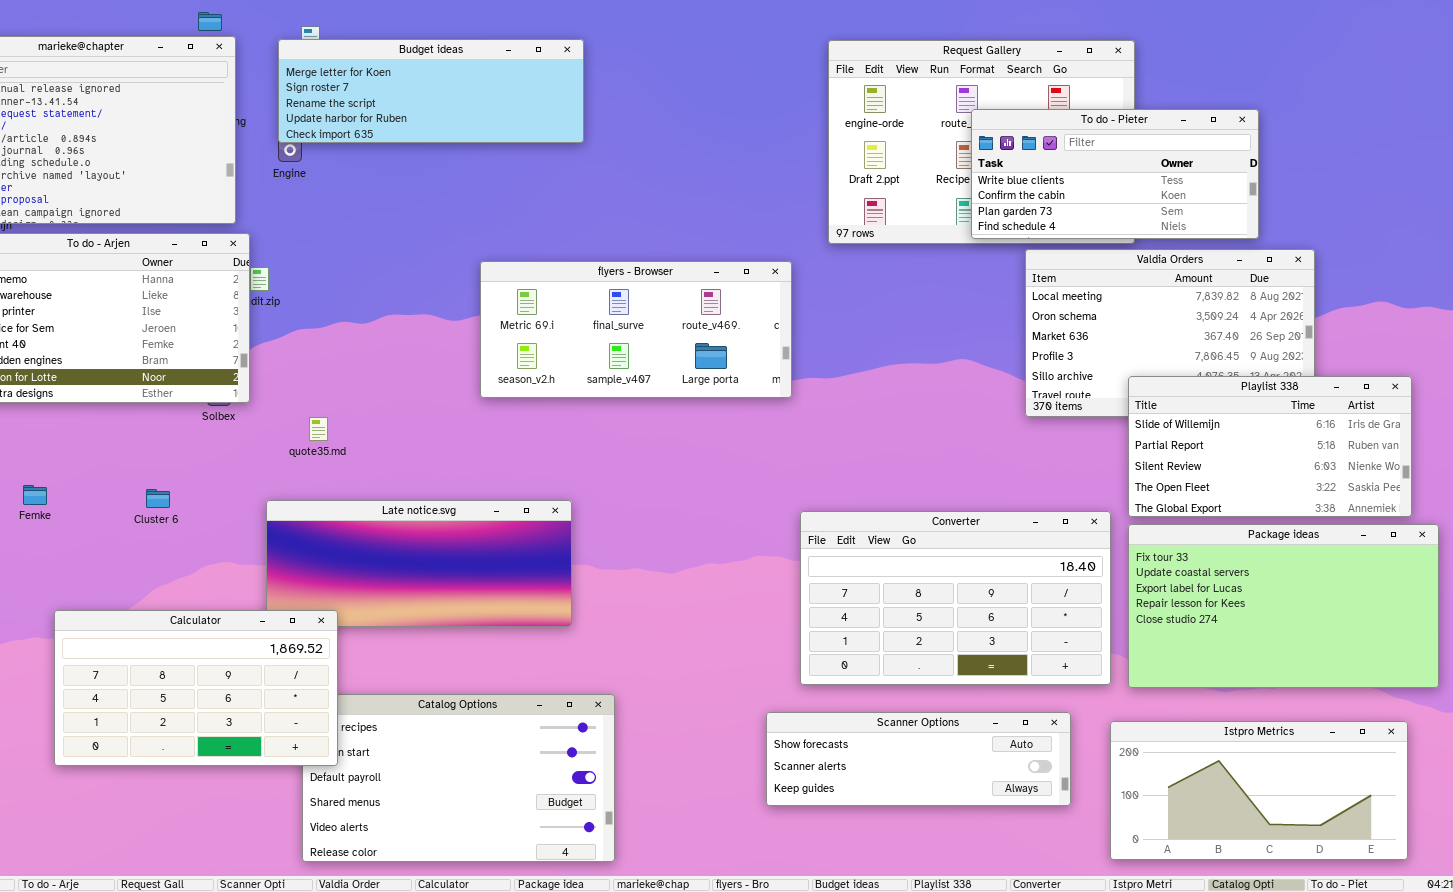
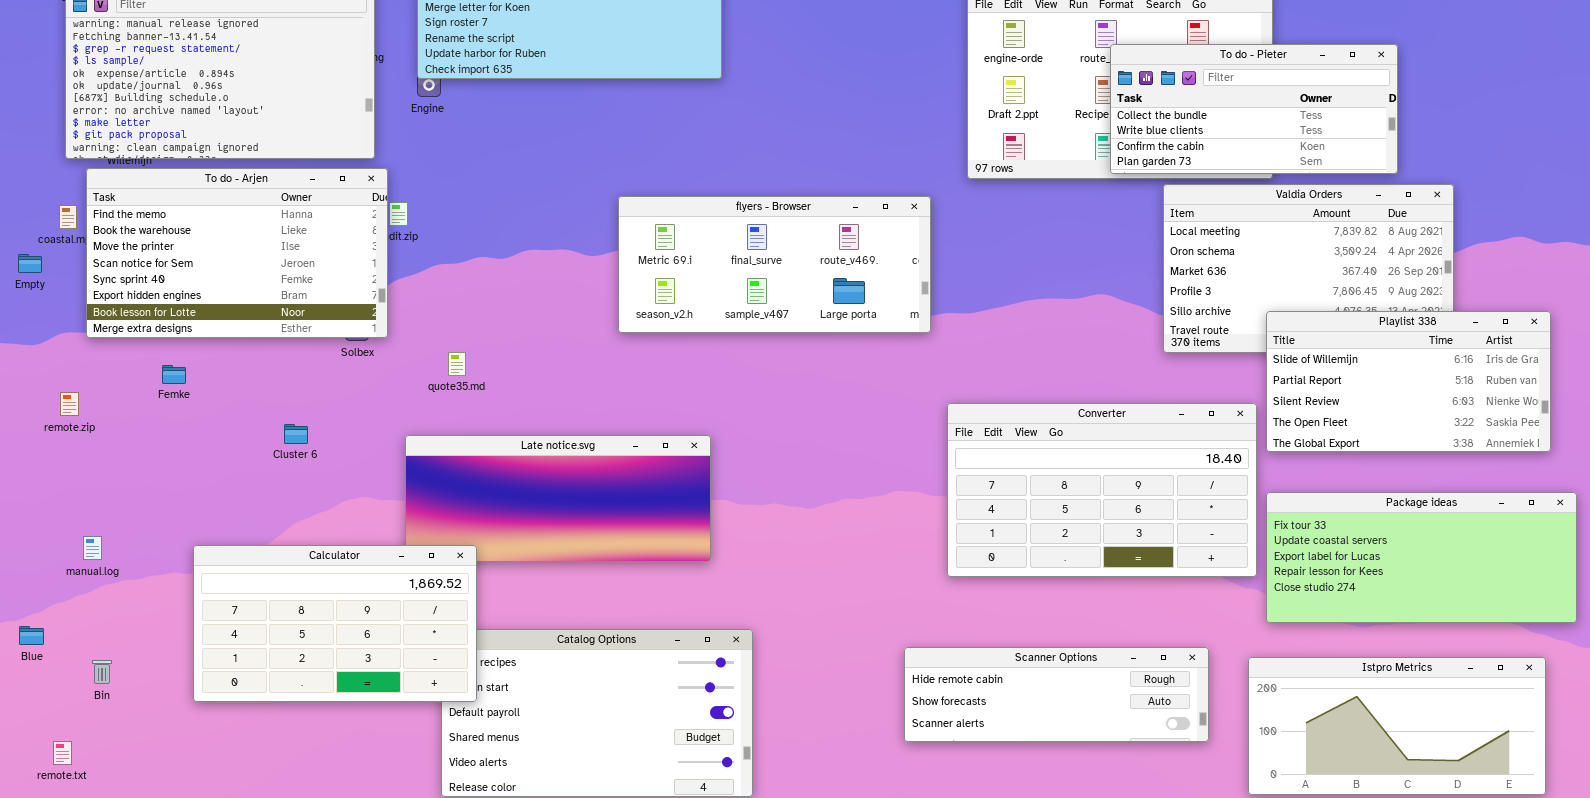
To do - Pieter: [971,109,1259,239] -> [1110,44,1398,174], scrolled up 1 row
Femke: [23,485,47,505] -> [162,365,186,384], moved
Converter: [800,511,1111,685] -> [947,403,1257,577], moved
Package ideas: [1128,524,1439,688] -> [1266,492,1577,623], resized
Scanner Options: [766,712,1071,806] -> [904,647,1209,742], scrolled up 1 row

